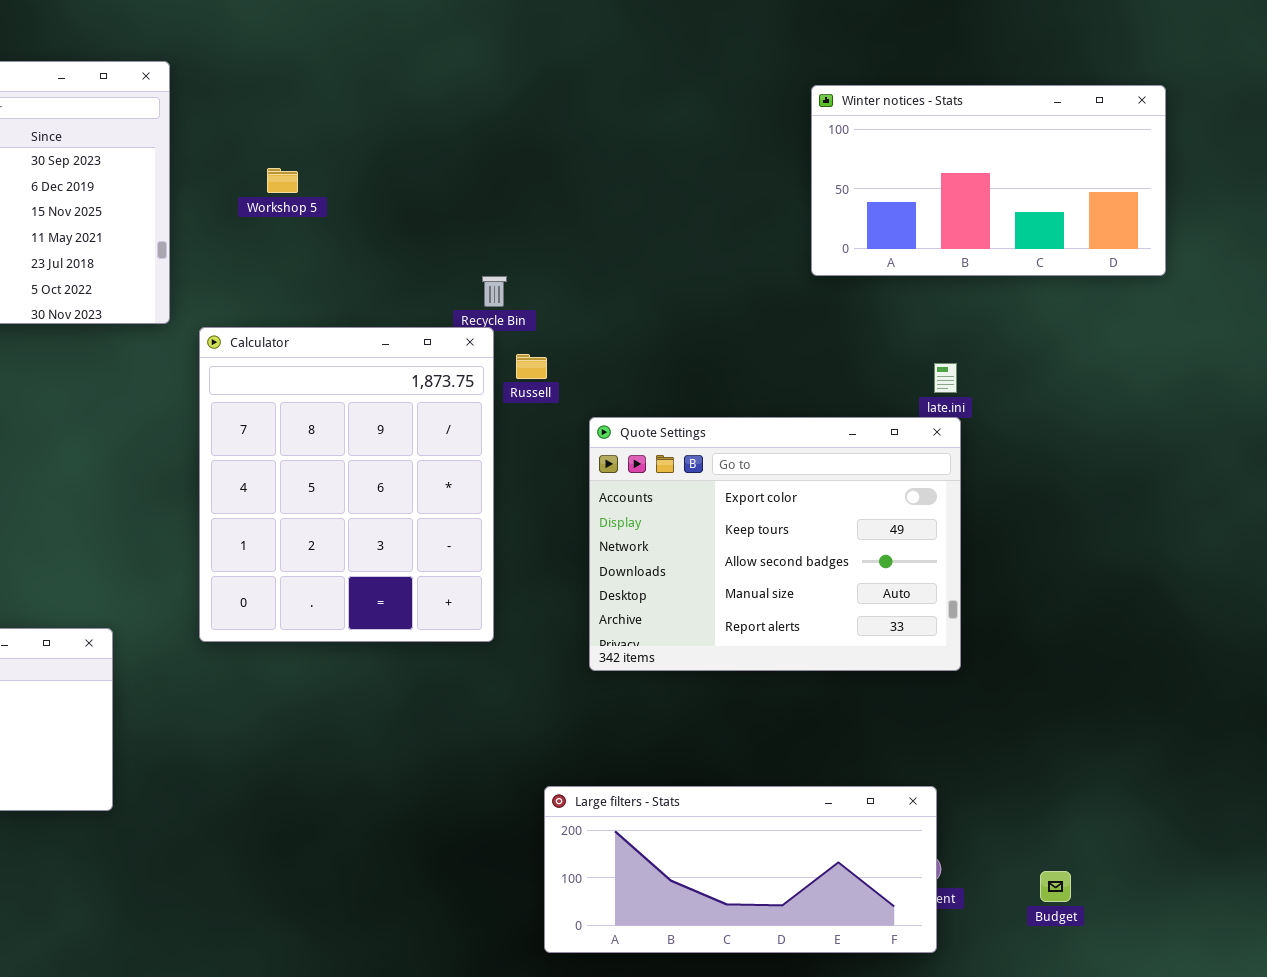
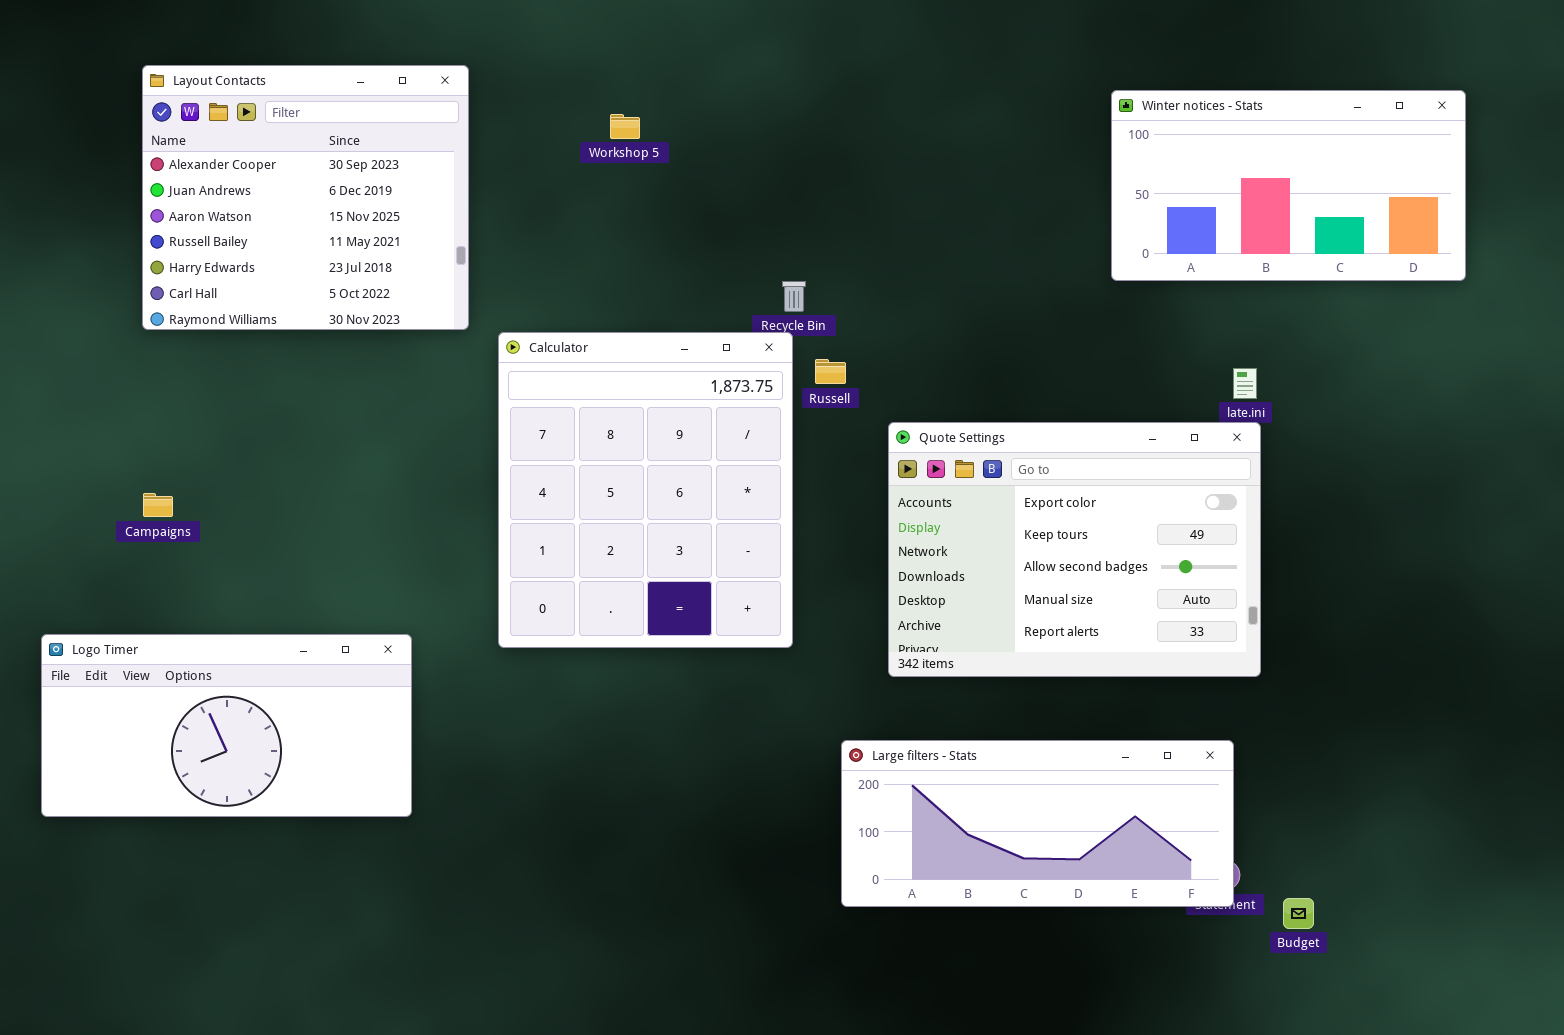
Workshop 5: [267,168,298,193] -> [610,114,640,139], moved
Large filters - Stats: [544,786,937,953] -> [841,740,1234,907], moved
Budget: [1040,871,1071,902] -> [1283,898,1314,929], moved

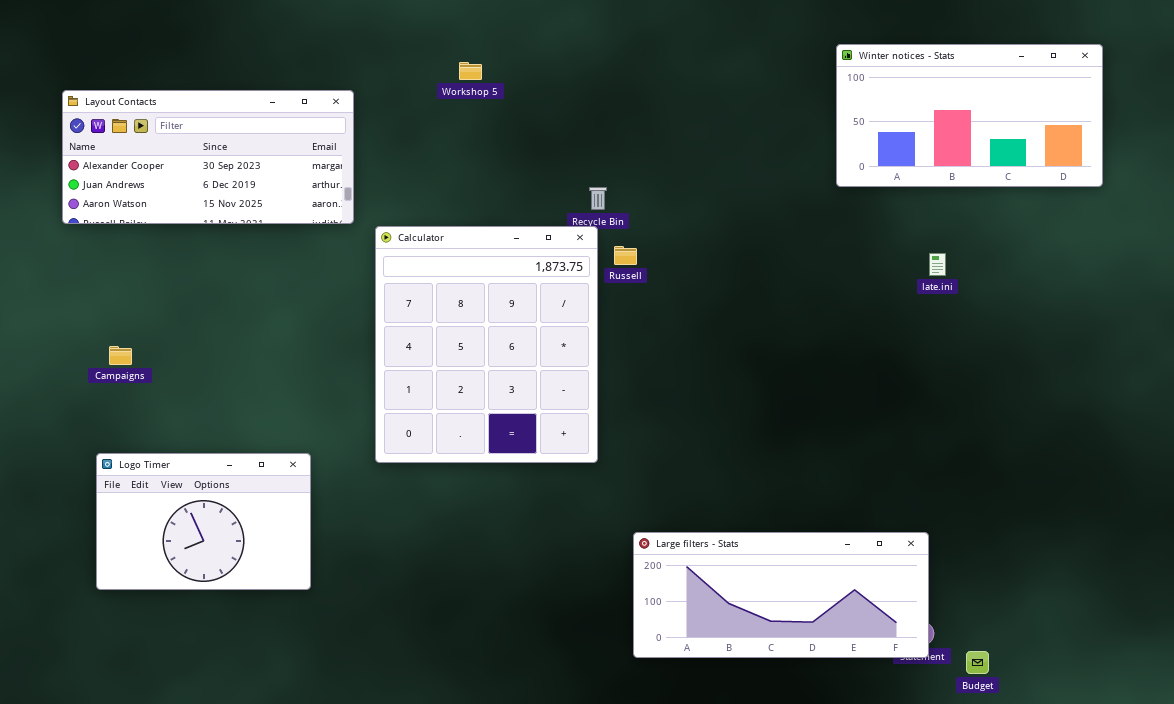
Layout Contacts: [142,65,469,330] -> [62,90,354,224], resized
Quote Settings: [888,422,1261,677] -> none, closed
Logo Timer: [41,634,412,817] -> [96,453,311,590], resized

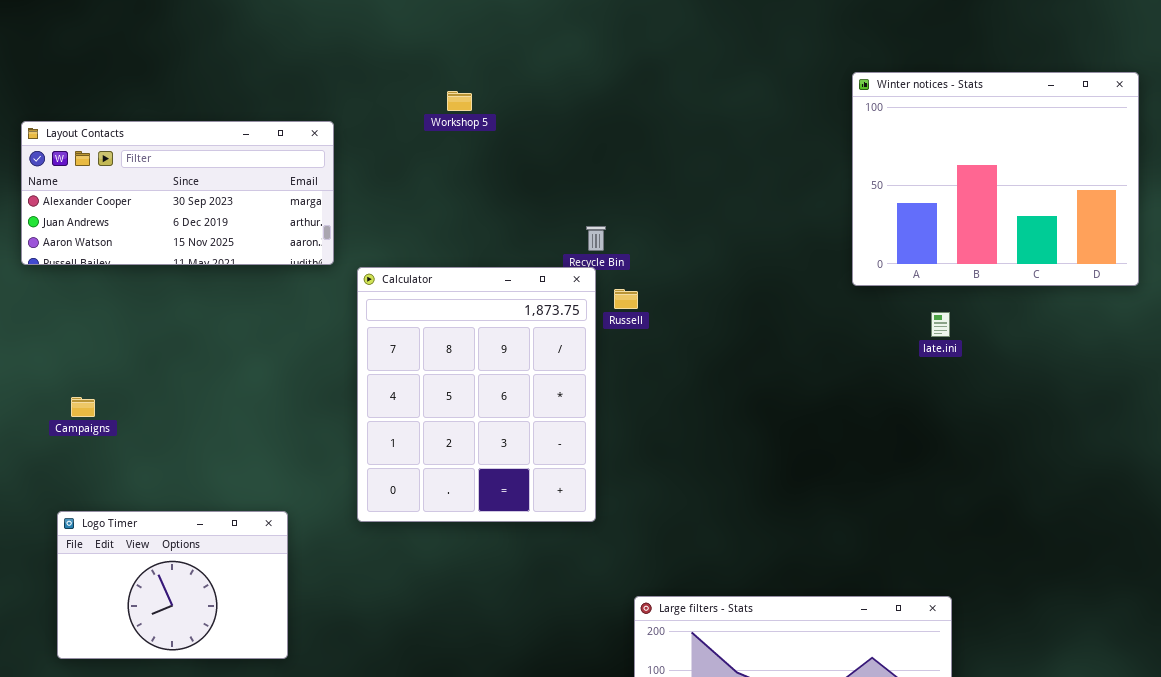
Winter notices - Stats: [836,44,1103,187] -> [852,72,1139,286], resized
late.ini: [929,253,946,276] -> [931,312,950,337], moved

